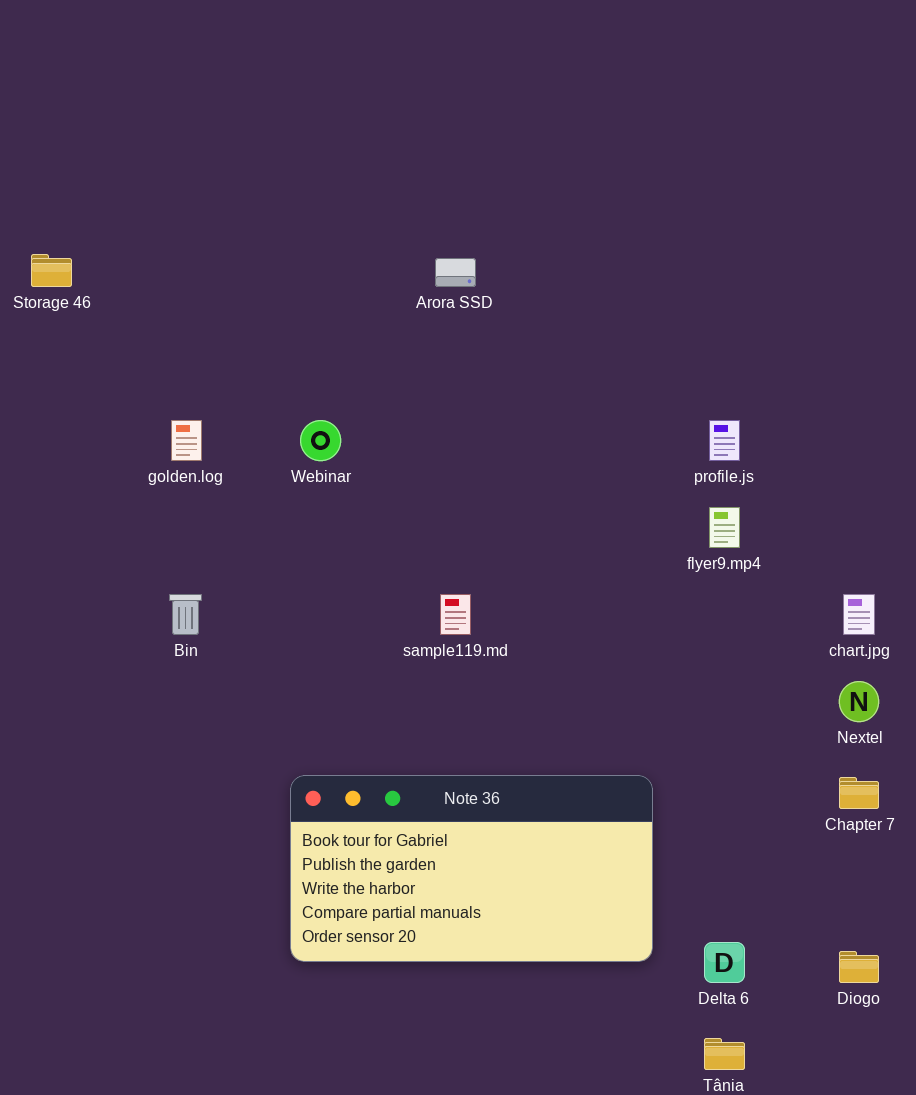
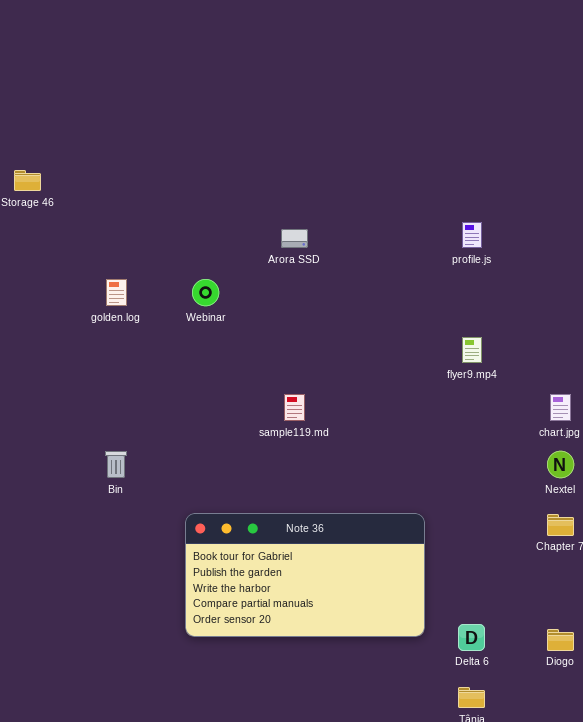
Arora SSD: [435,258,476,287] -> [281,229,308,248], moved
profile.js: [709,420,740,461] -> [462,222,482,248], moved
Bin: [169,594,202,635] -> [105,451,127,478], moved

